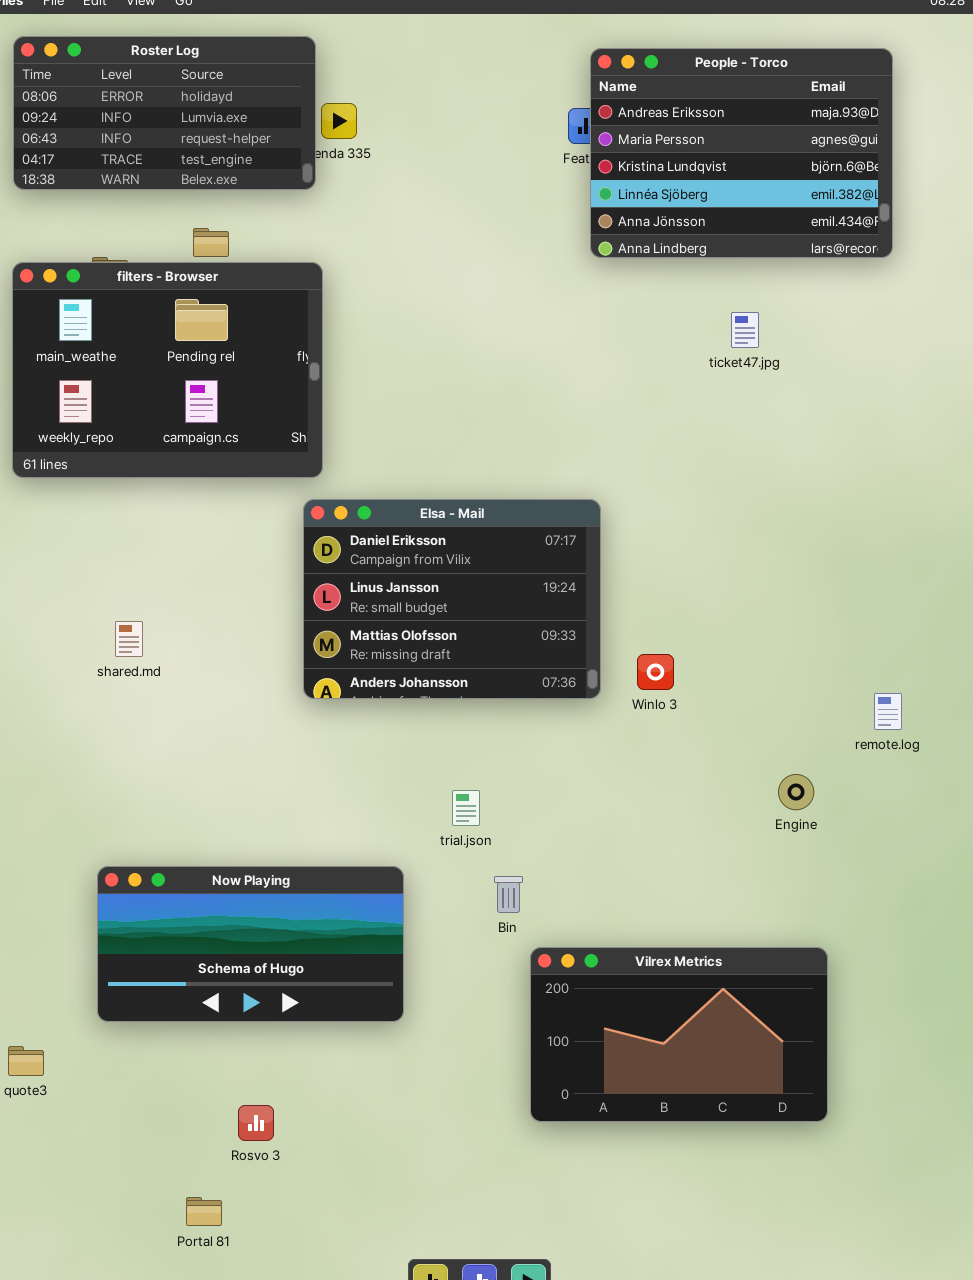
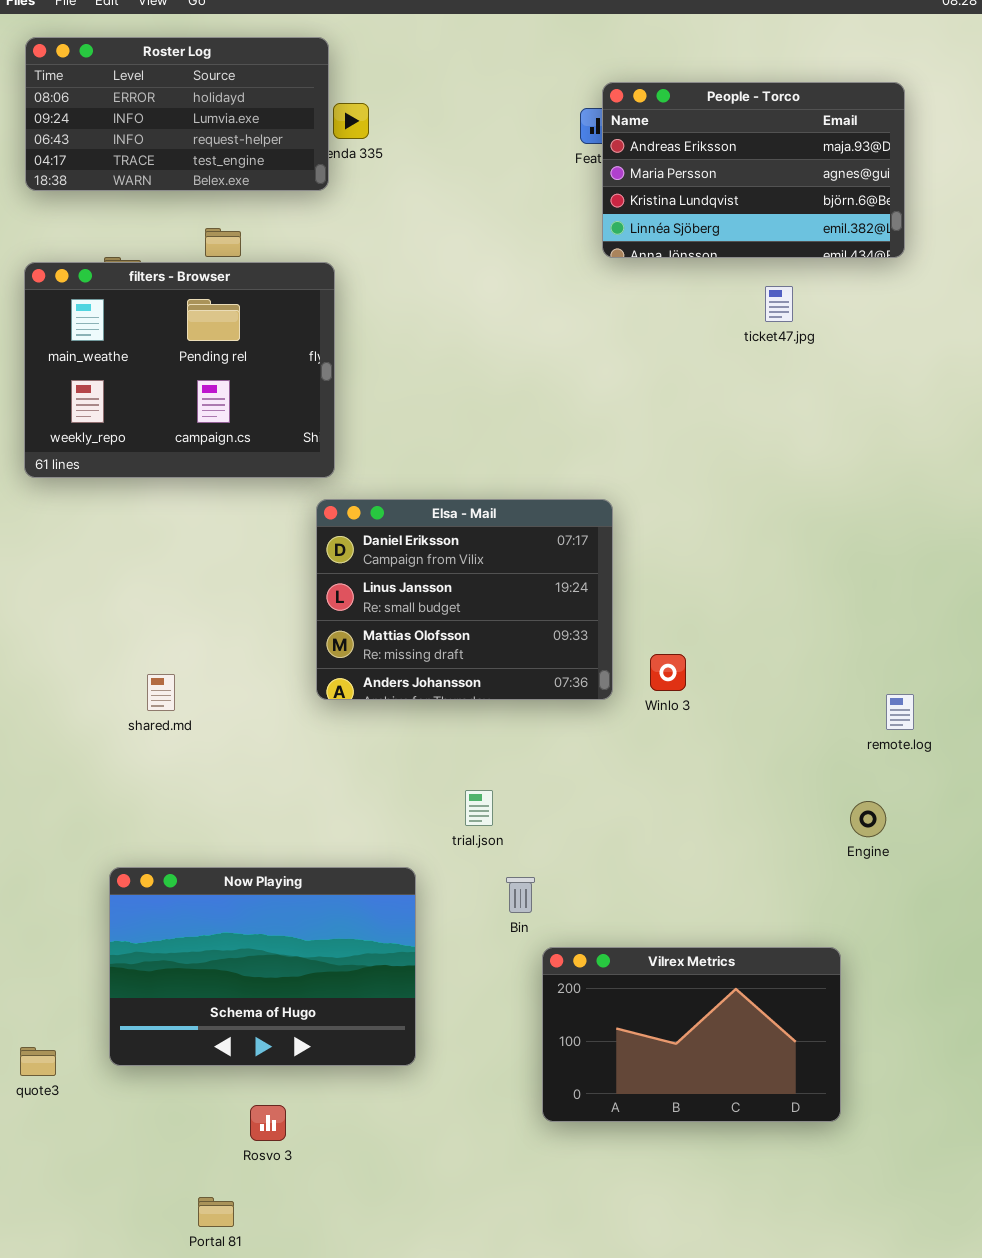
People - Torco: [590,48,893,258] -> [602,82,905,258], resized
ticket47.jpg: [731,312,759,348] -> [765,286,793,322], moved
shared.md: [115,621,143,657] -> [147,674,175,711], moved
Engine: [778,774,814,810] -> [850,801,886,837], moved
Now Playing: [97,866,404,1022] -> [109,867,416,1066], resized

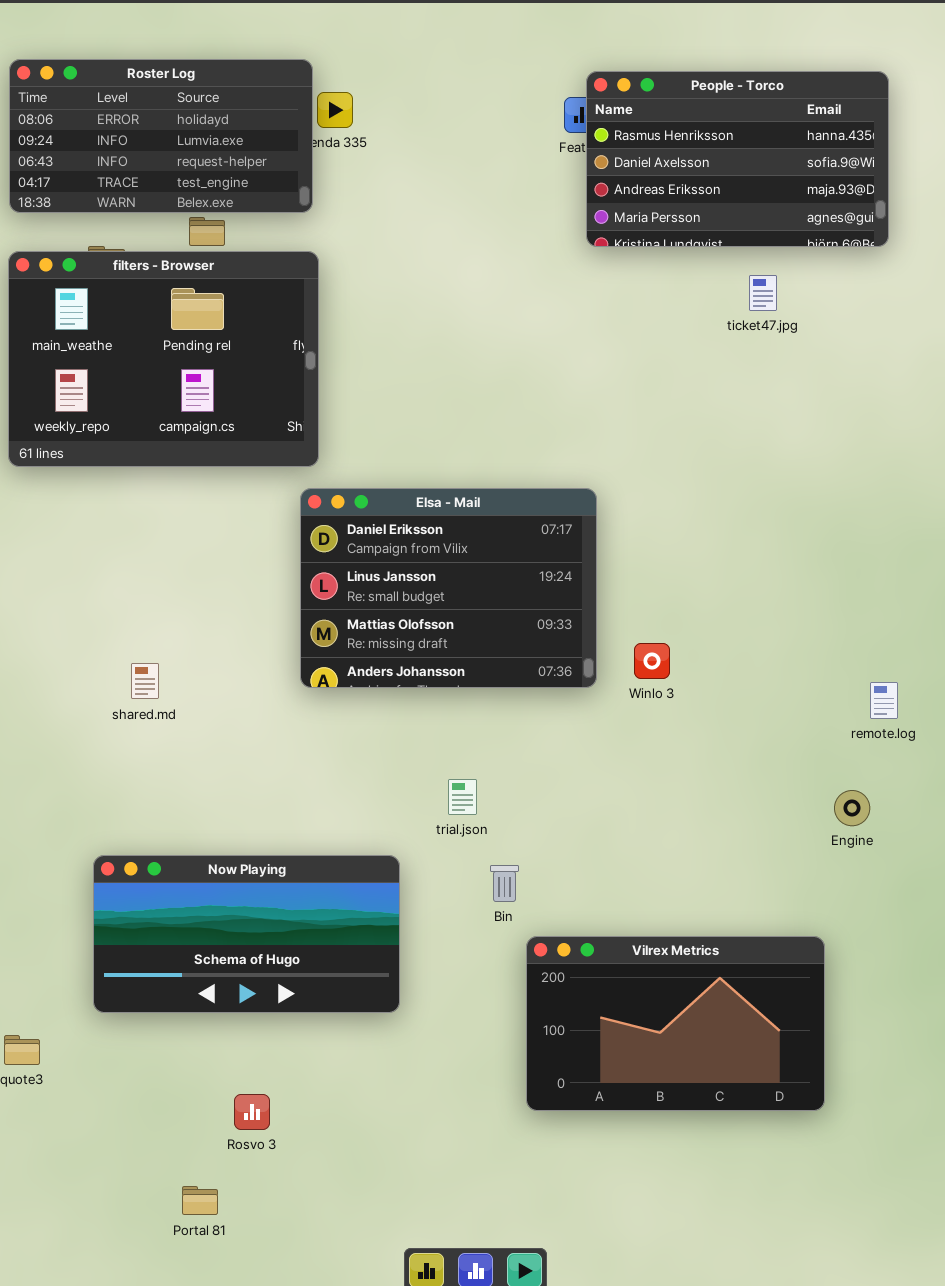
Roster Log: [25,37,329,191] -> [9,59,313,213], moved
People - Torco: [602,82,905,258] -> [586,71,889,247], scrolled up 2 rows
Now Playing: [109,867,416,1066] -> [93,855,400,1013], resized

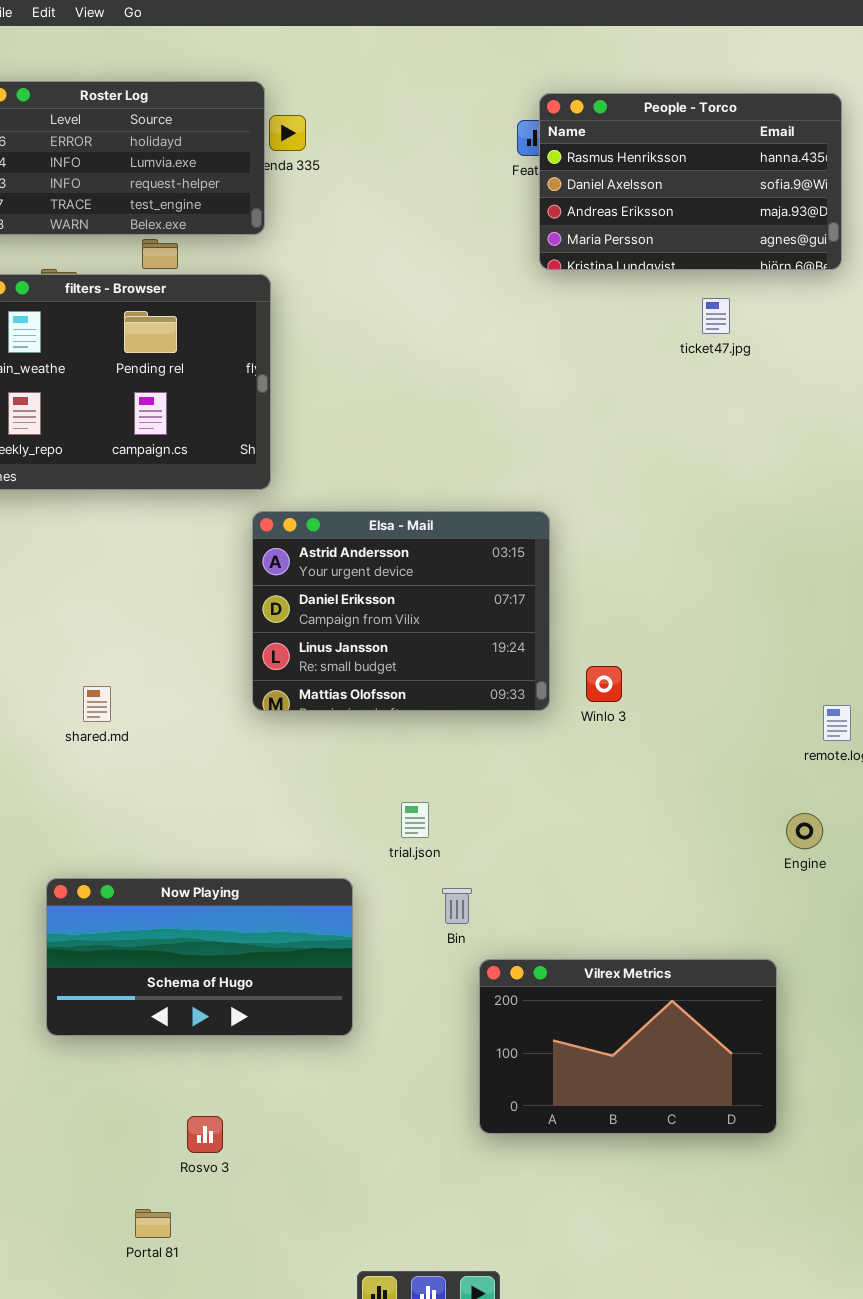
Elsa - Mail: [300,488,597,688] -> [252,511,550,711], scrolled up 1 row

